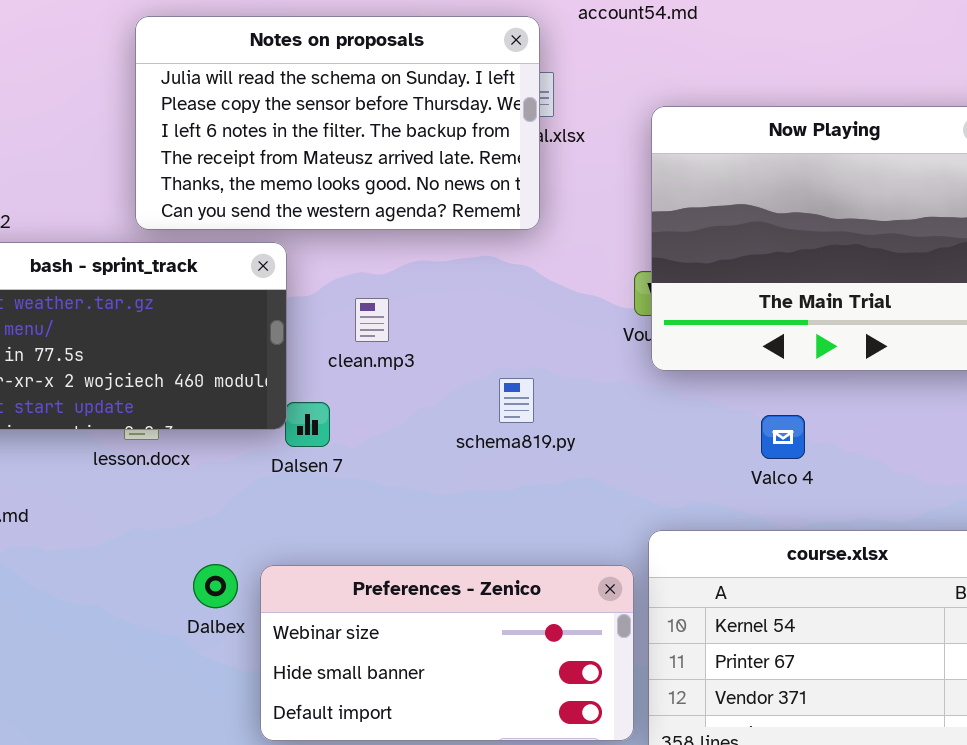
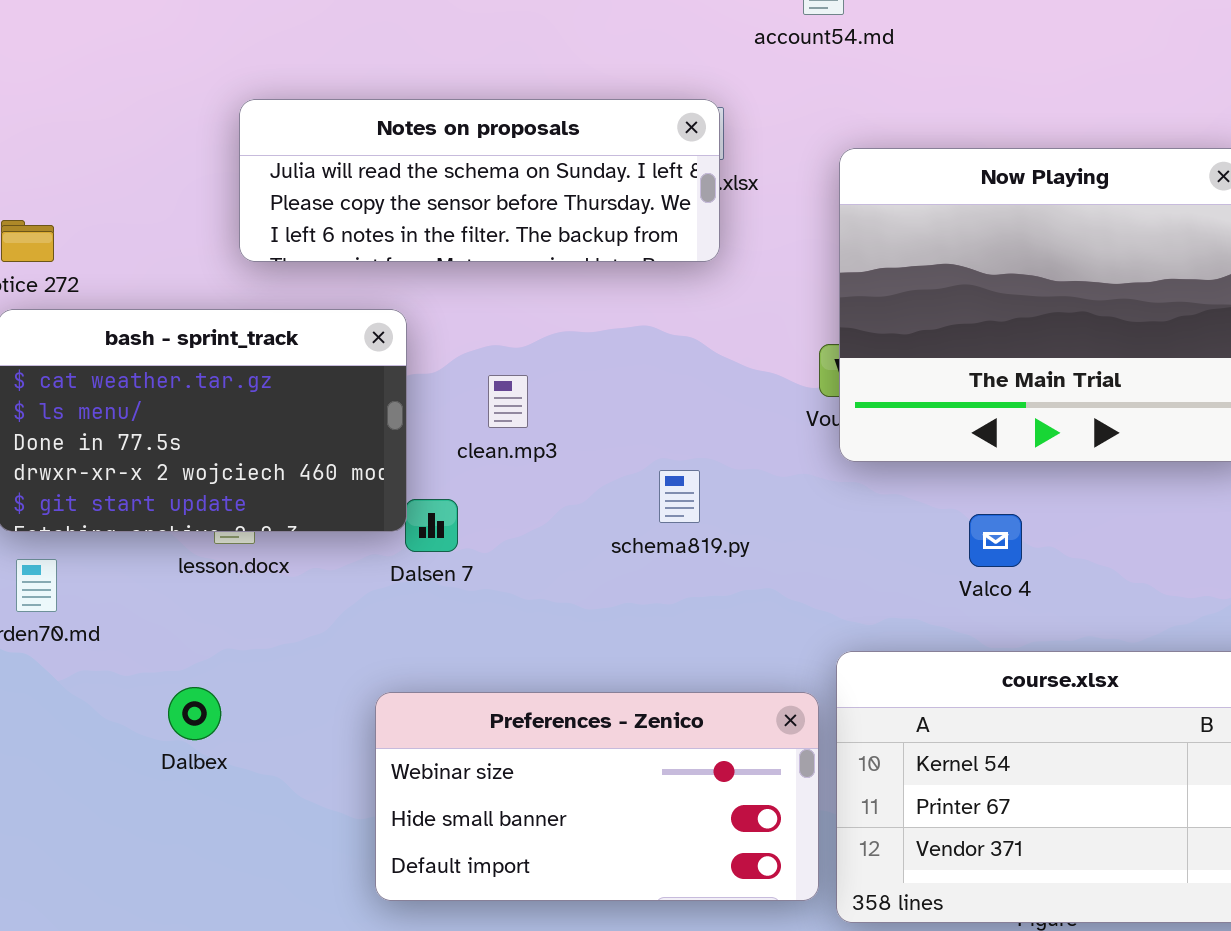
Notes on proposals: [135,16,540,230] -> [239,99,720,262], moved, resized
Dalbex: [193,564,238,608] -> [168,687,221,740], moved

